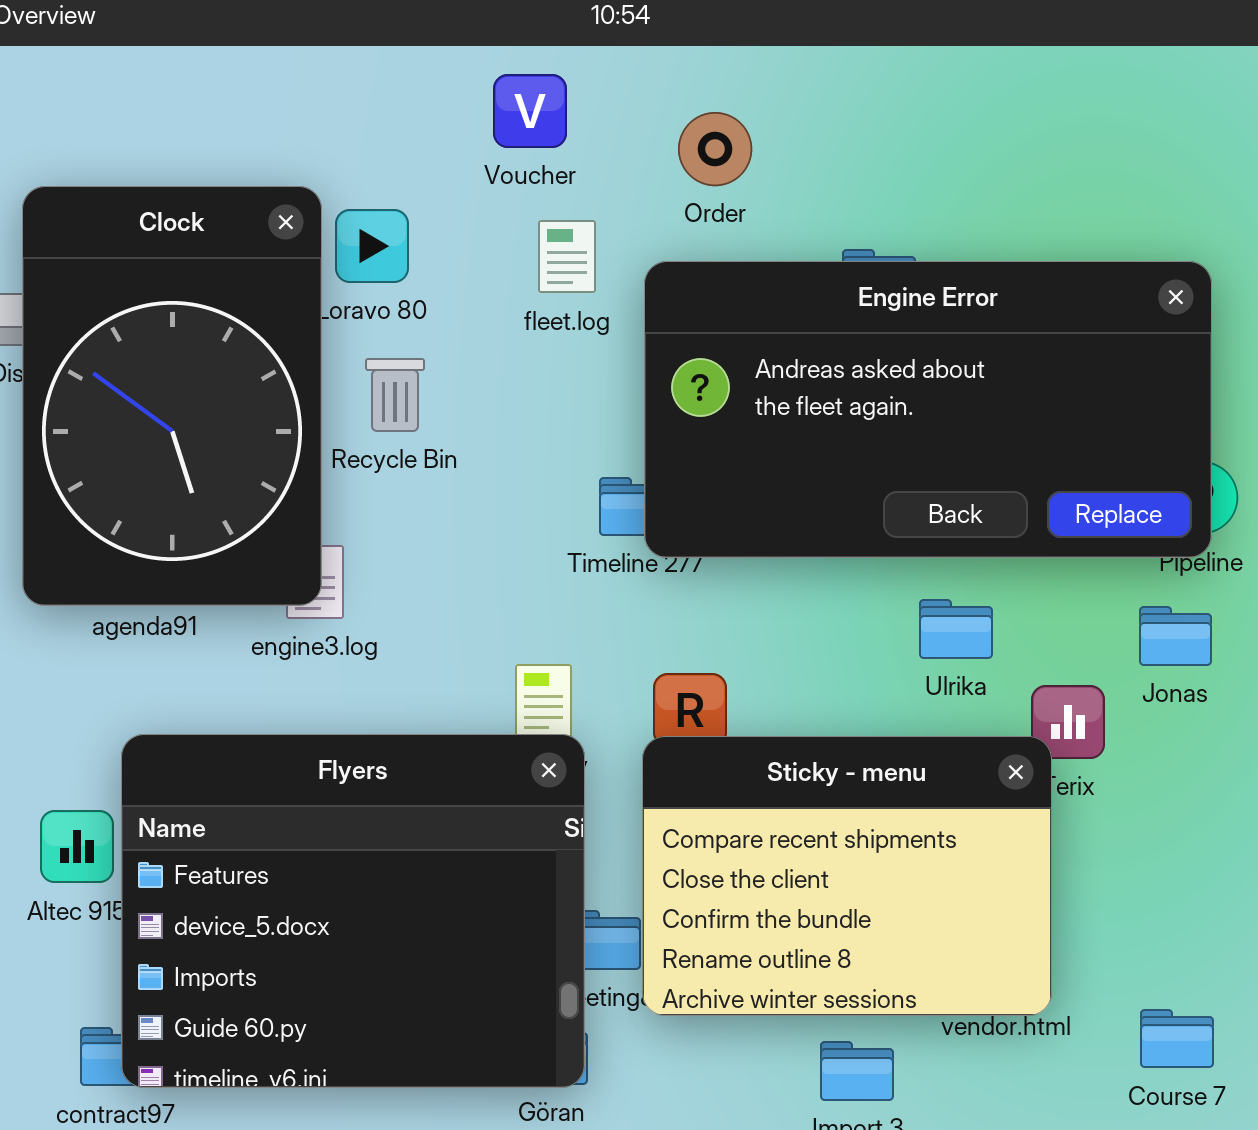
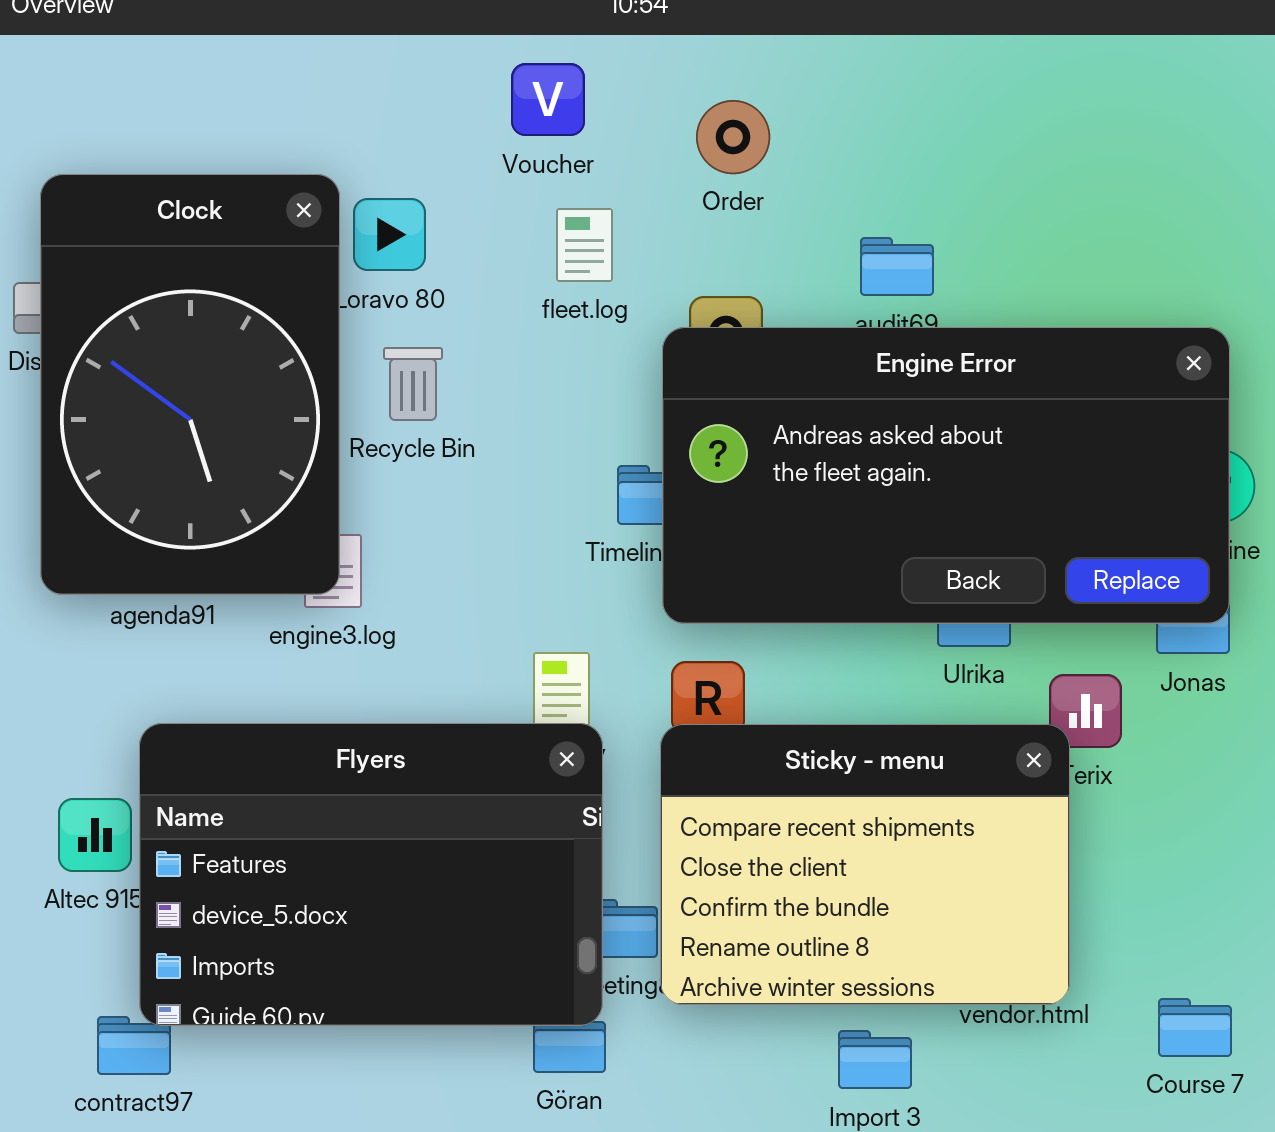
Engine Error: [644,261,1212,558] -> [662,327,1230,624], moved
Flyers: [121,734,585,1088] -> [139,723,603,1026], resized

